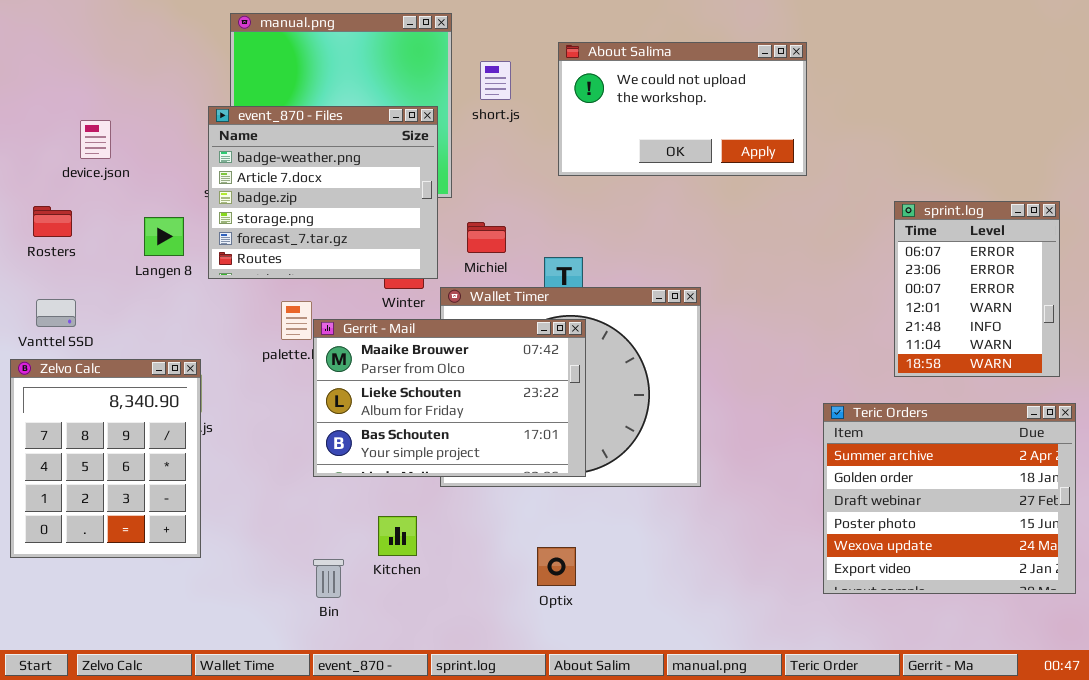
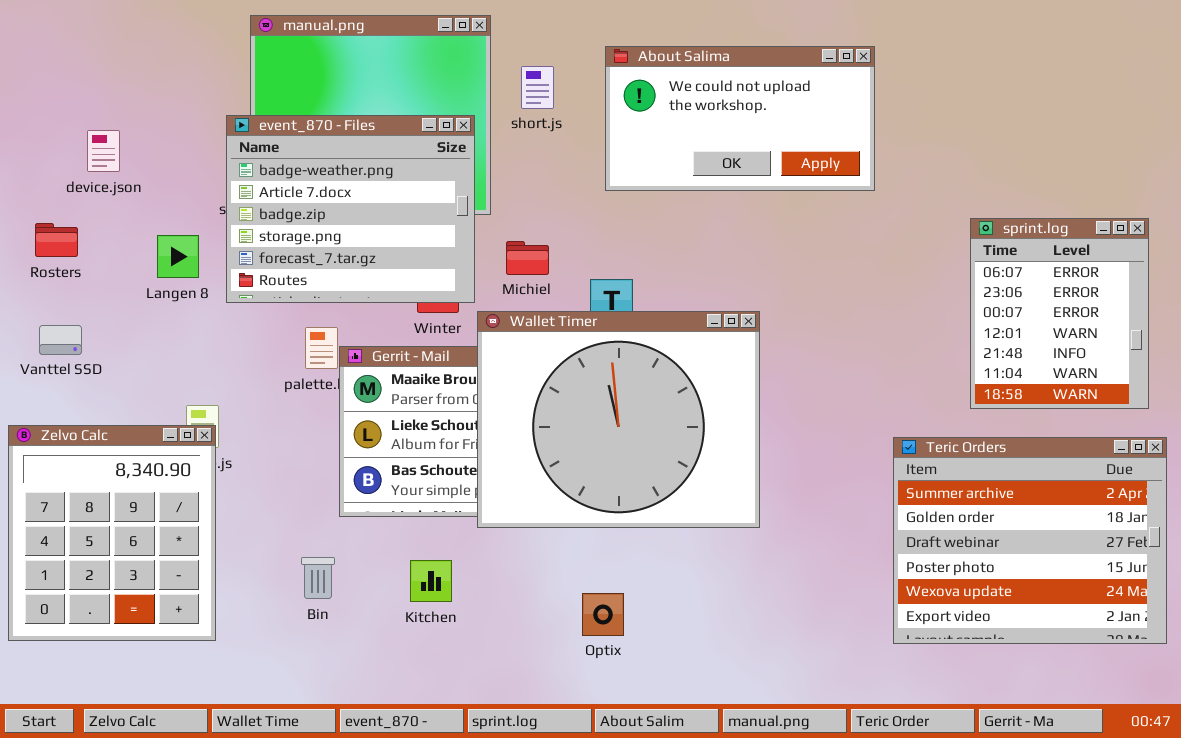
Wallet Timer: [440,287,701,487] -> [477,311,760,528], raised
Zelvo Calc: [10,359,201,558] -> [8,425,216,641], moved
Bin: [313,559,344,598] -> [301,557,335,599], moved

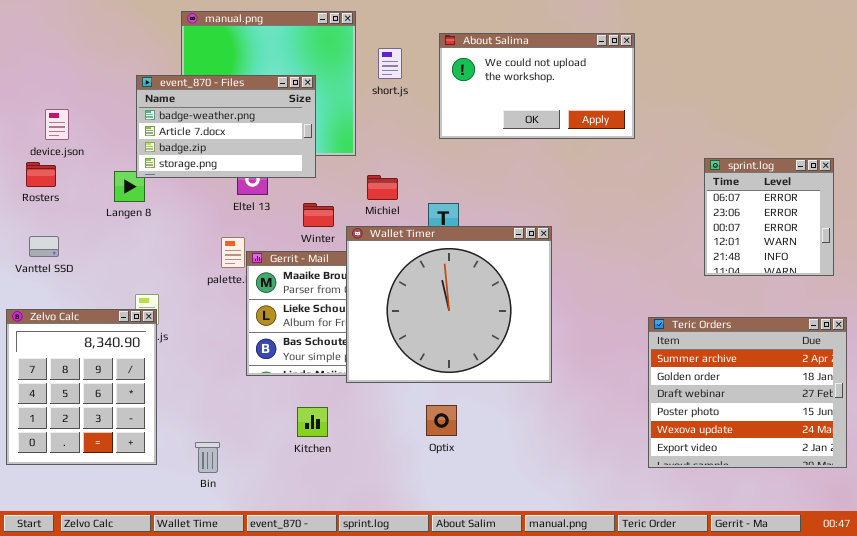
event_870 - Files: [226,115,475,303] -> [136,75,316,178], moved, resized
device.json: [87,130,120,172] -> [45,109,69,140], moved
sprint.log: [970,218,1149,409] -> [704,158,834,276], resized
Bin: [301,557,335,599] -> [195,442,220,473], moved
Optix: [582,593,624,636] -> [426,405,457,436], moved

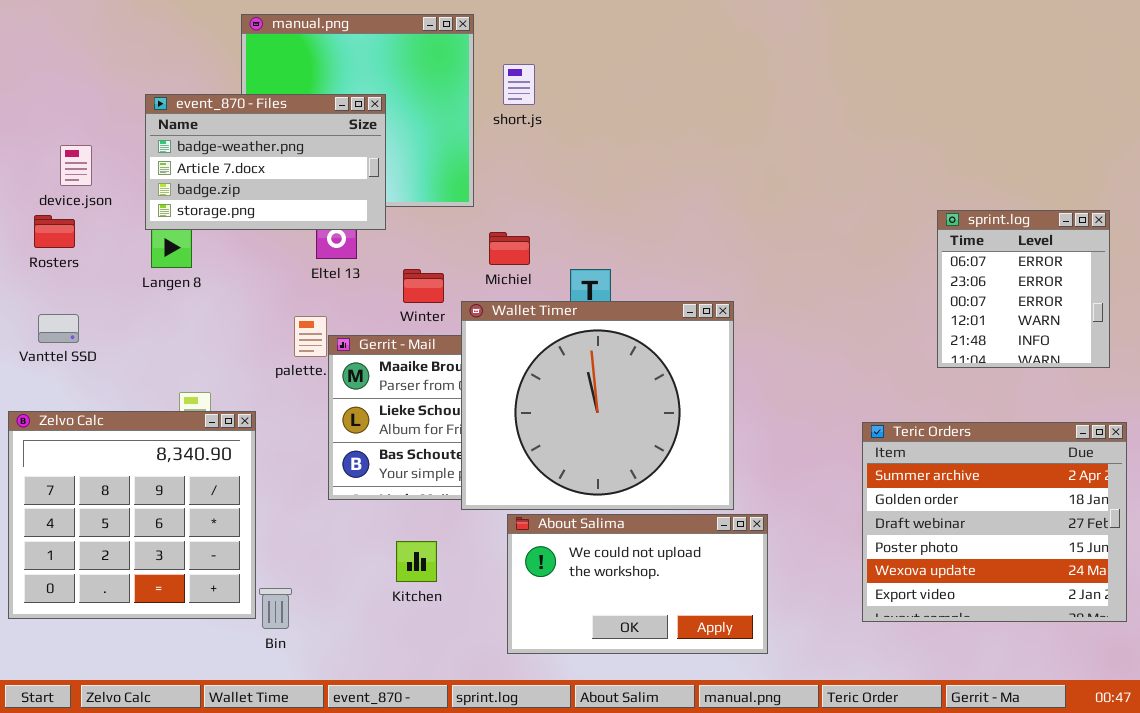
About Salima: [439,33,635,139] -> [507,514,768,654], moved
event_870 - Files: [136,75,316,178] -> [145,94,386,230], moved
Zelvo Calc: [6,309,157,465] -> [8,411,256,619], resized

